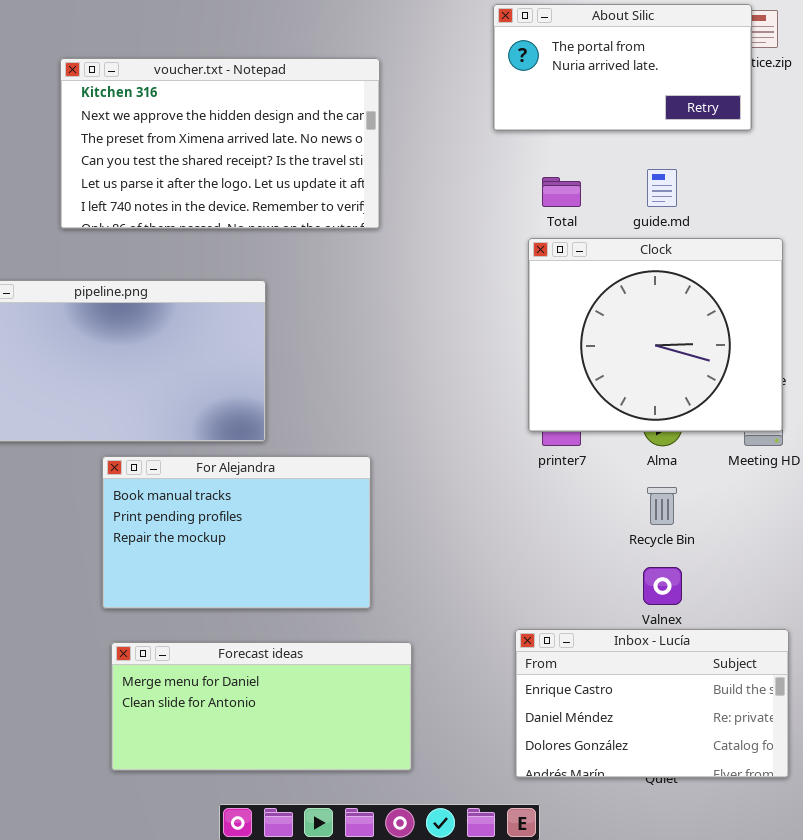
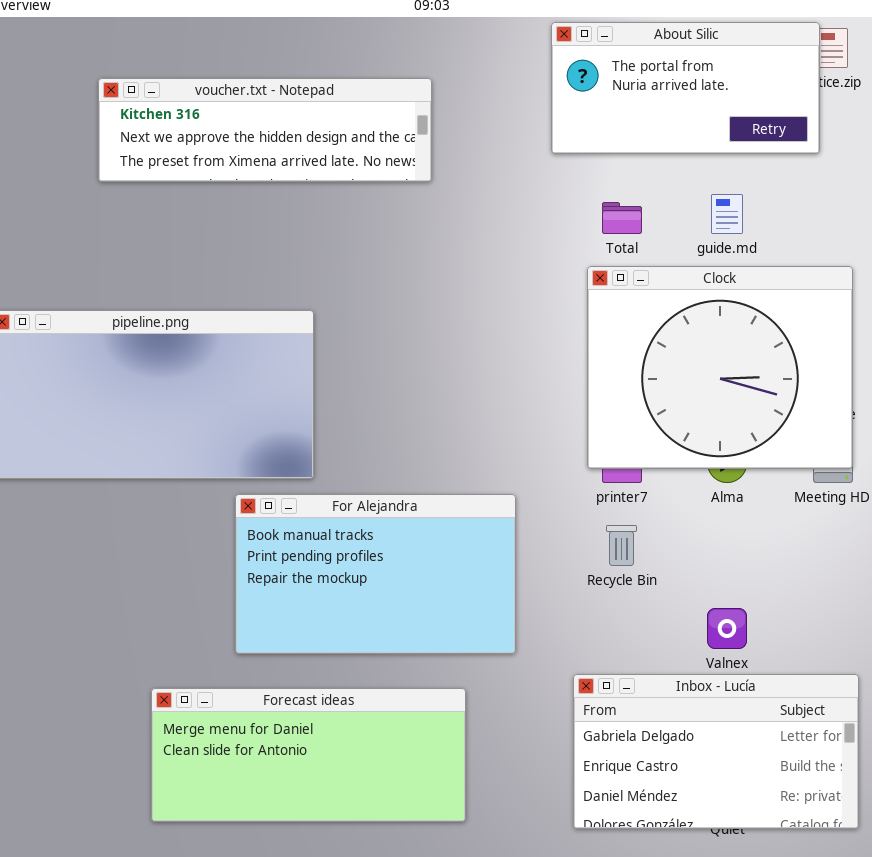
voucher.txt - Notepad: [60,58,380,229] -> [98,78,432,182], resized
For Alejandra: [102,456,371,609] -> [235,494,516,654], moved
Recycle Bin: [647,487,677,525] -> [606,525,637,566], moved
Inbox - Lucía: [515,629,789,778] -> [573,674,859,829], scrolled up 1 row

